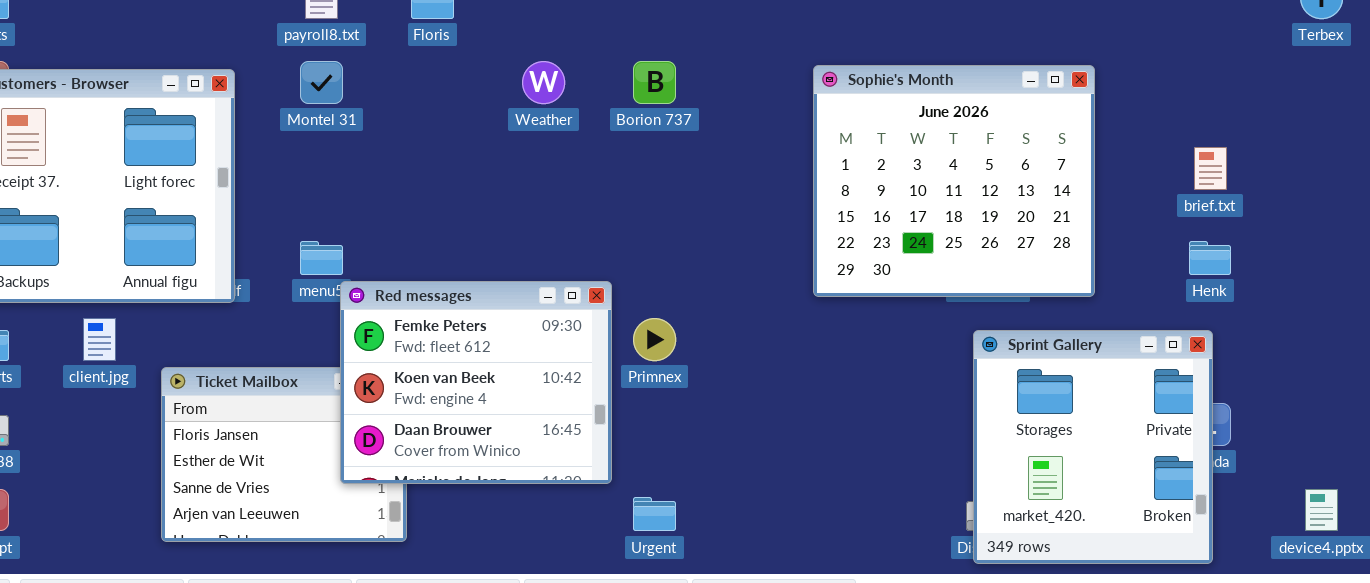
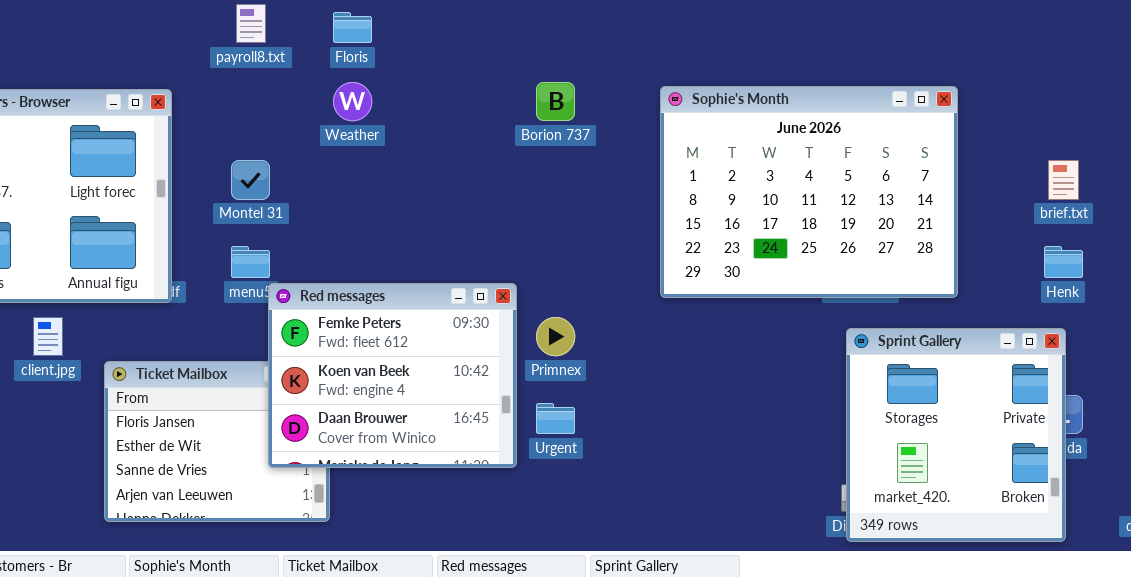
Montel 31: [300,61,343,104] -> [231,160,270,200], moved
Weather: [522,61,565,104] -> [333,82,372,121], moved
Sophie's Month: [813,65,1095,297] -> [660,86,958,298], resized
Urgent: [633,497,676,531] -> [536,403,575,434], moved

